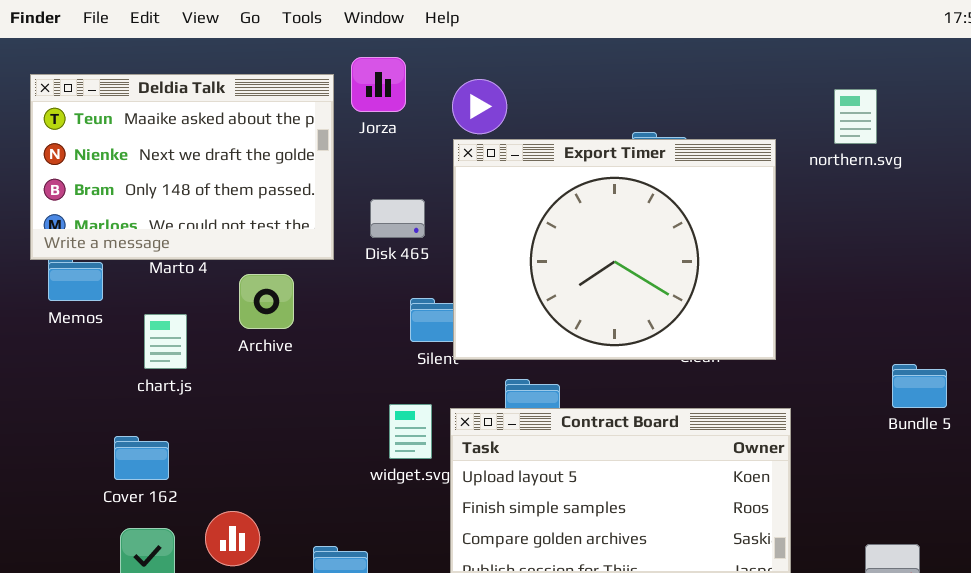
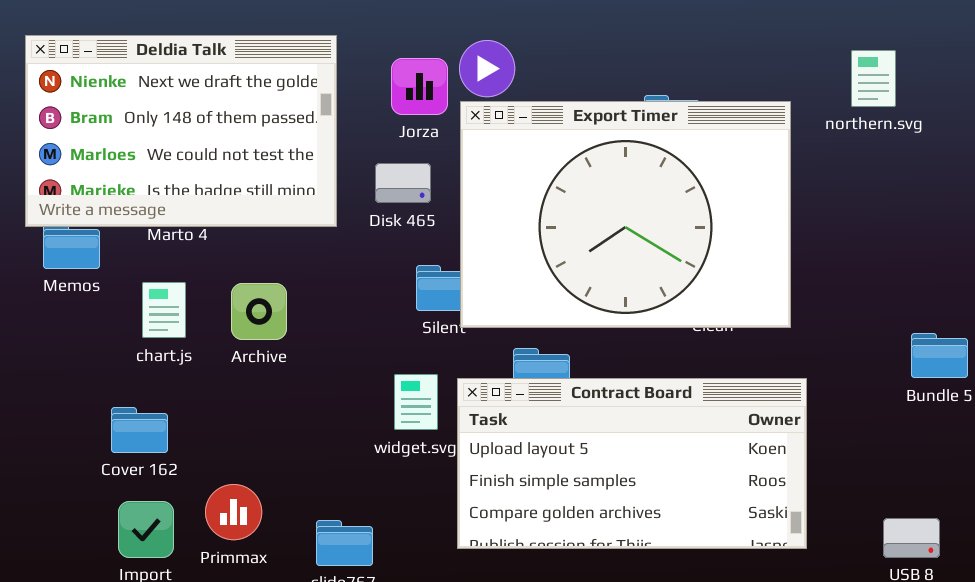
Jorza: [351,57,406,112] -> [391,58,448,115], moved
Deldia Talk: [30,74,334,260] -> [25,35,337,227], scrolled down 1 row
Archive: [239,274,294,329] -> [231,283,287,340], moved

